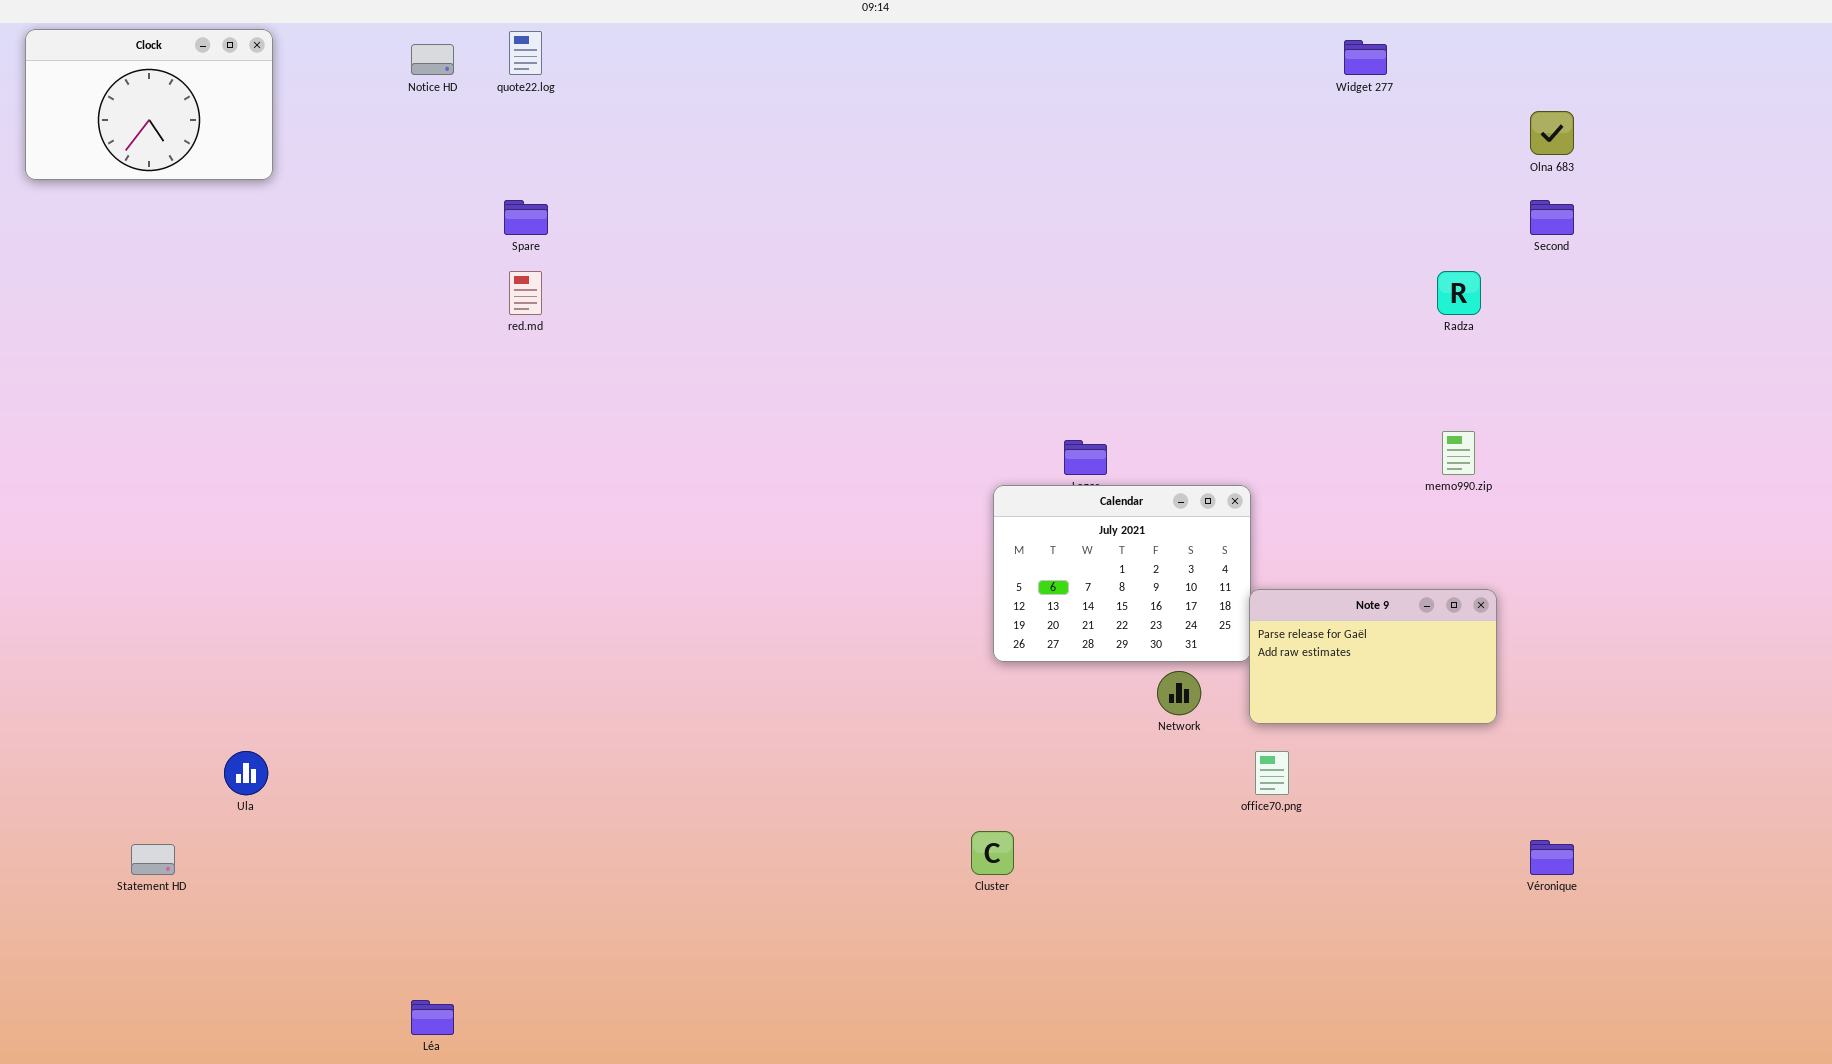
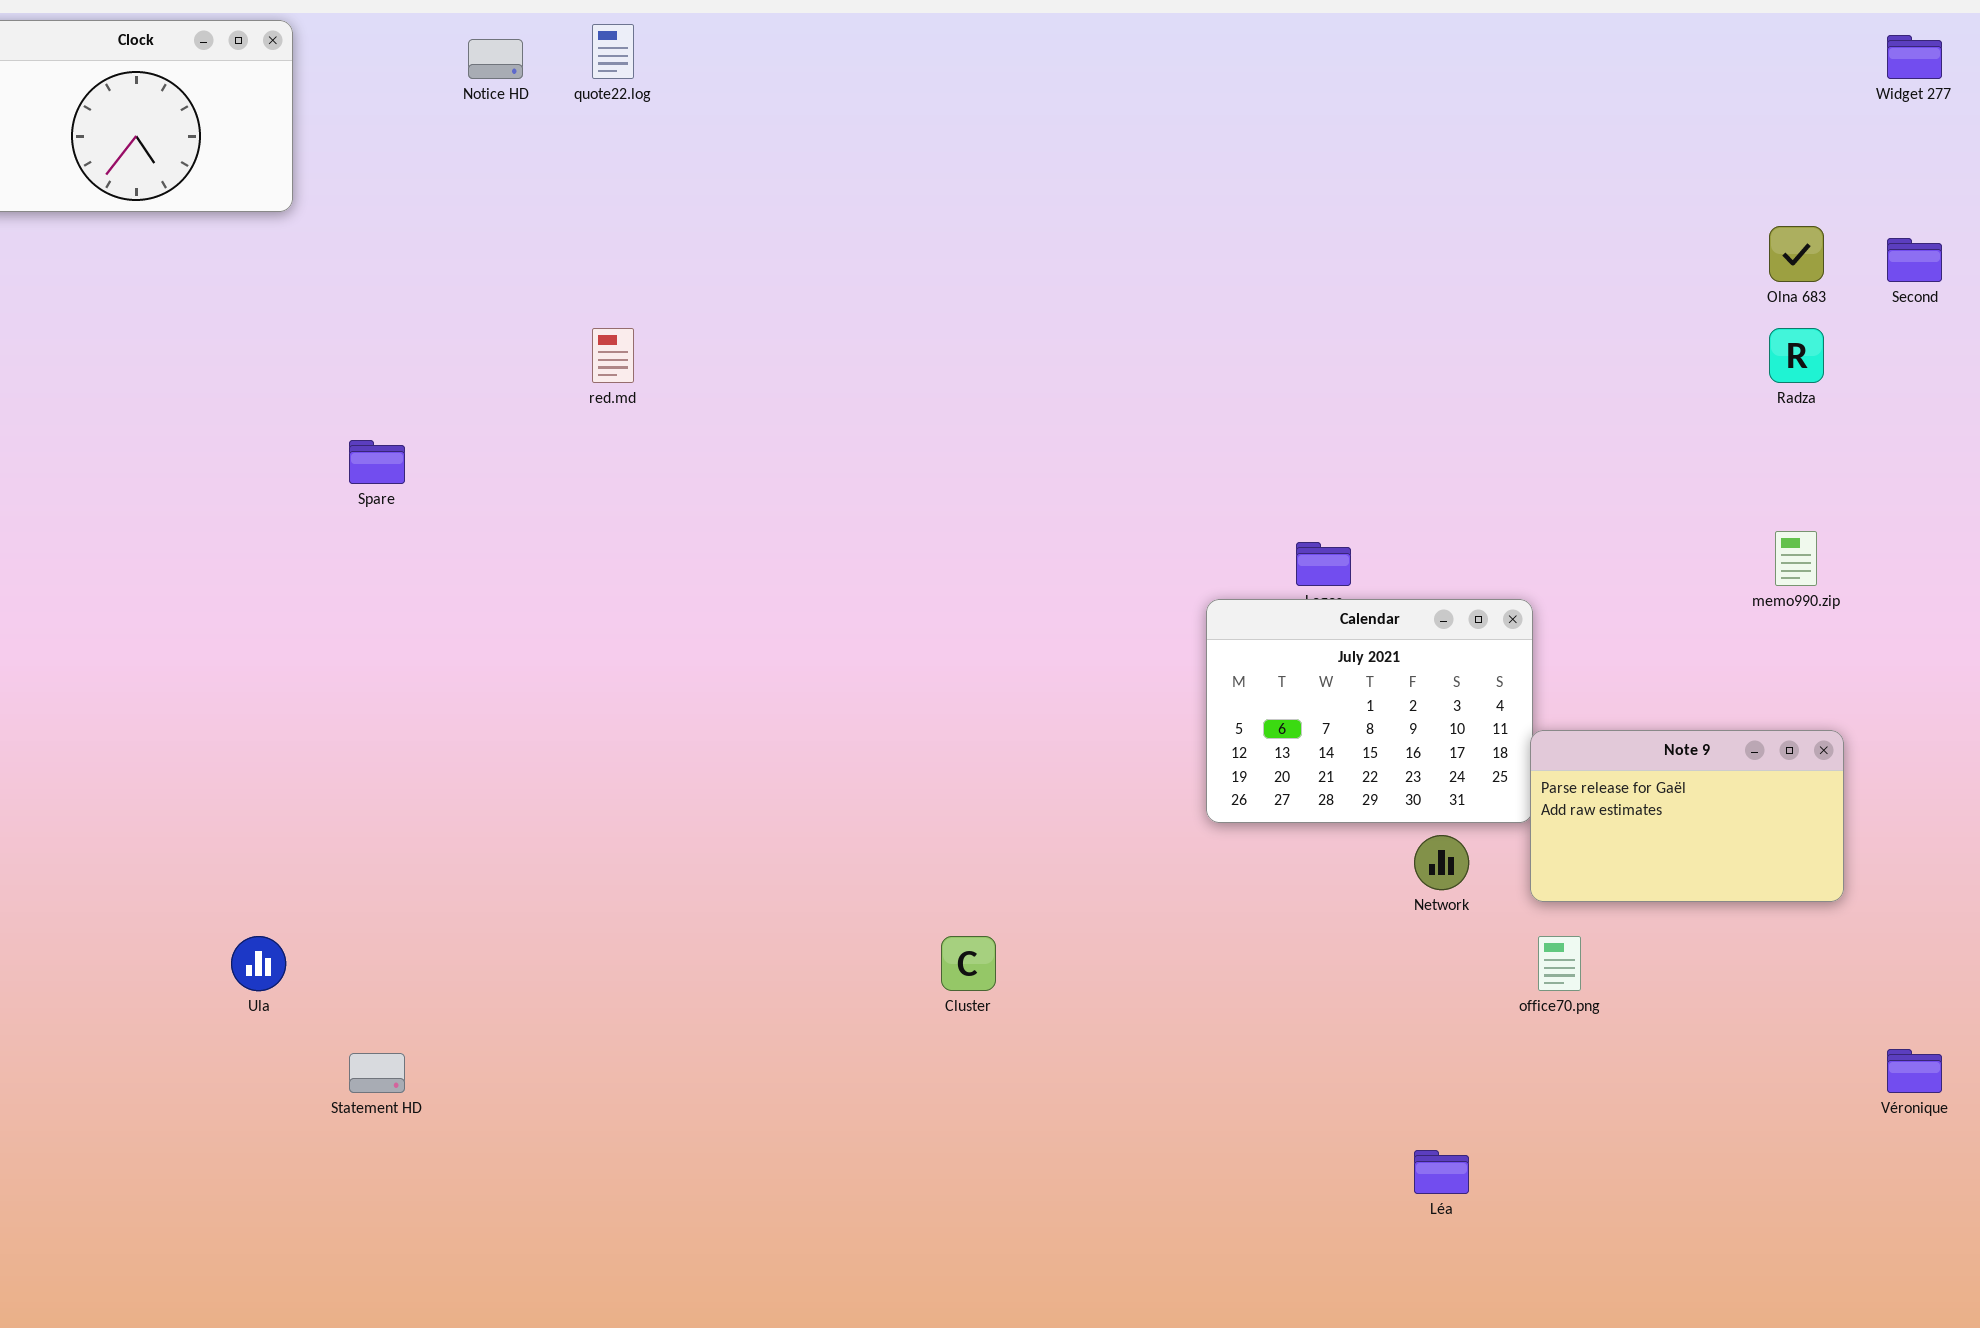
Widget 277: [1344,40,1387,75] -> [1887,35,1942,79], moved
Olna 683: [1530,111,1574,155] -> [1769,226,1824,282], moved
Spare: [504,200,548,235] -> [349,440,405,484], moved
Cluster: [971,831,1014,875] -> [941,936,996,991], moved
Statement HD: [131,844,175,875] -> [349,1053,405,1093], moved
Léa: [411,1000,454,1035] -> [1414,1150,1469,1194], moved

